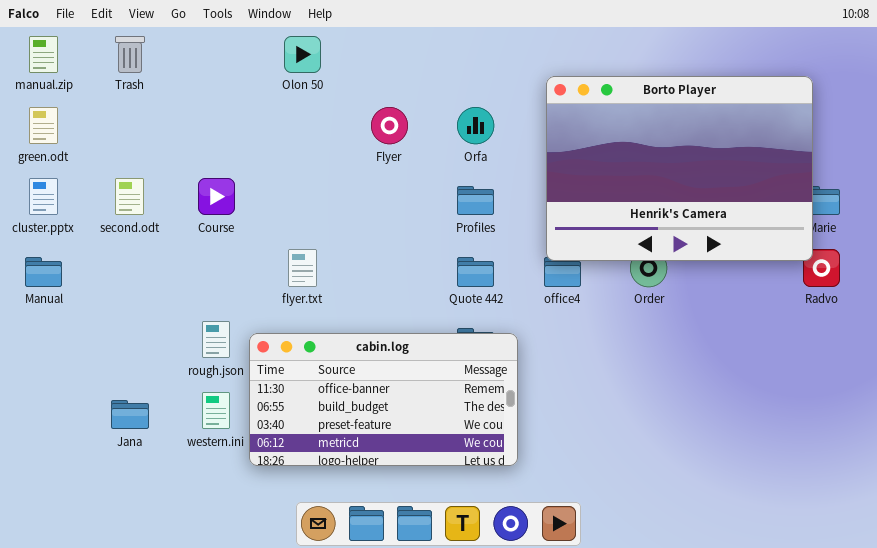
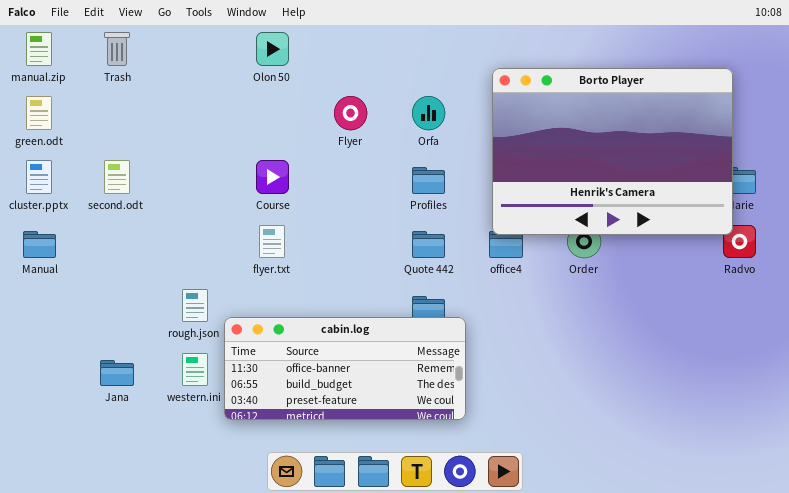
Course: [198,178,235,215] -> [256,160,289,194], moved
cabin.log: [249,333,518,466] -> [224,317,466,420], resized

